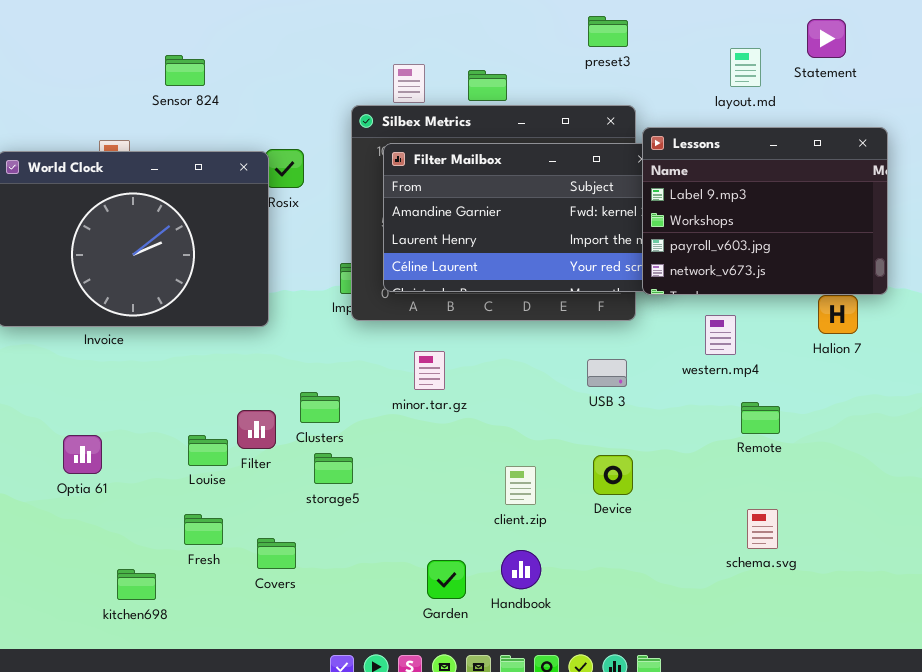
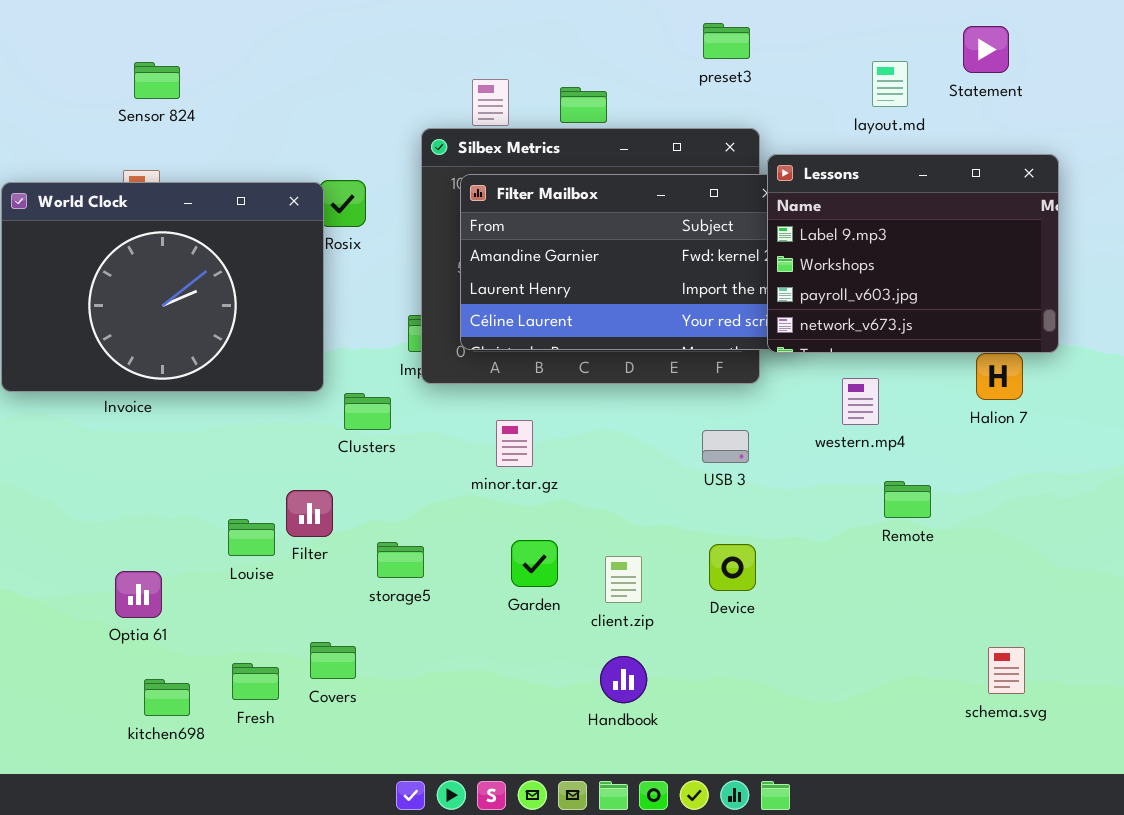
Sensor 824: [165,55,205,86] -> [134,62,180,99], moved
Clusters: [300,392,340,423] -> [344,393,391,430], moved
Optia 61: [63,435,102,474] -> [115,571,162,618], moved
schema.svg: [747,509,778,549] -> [988,647,1025,694], moved
Fresh: [184,514,223,545] -> [232,663,279,700], moved
Garden: [427,560,466,599] -> [511,540,558,587], moved

